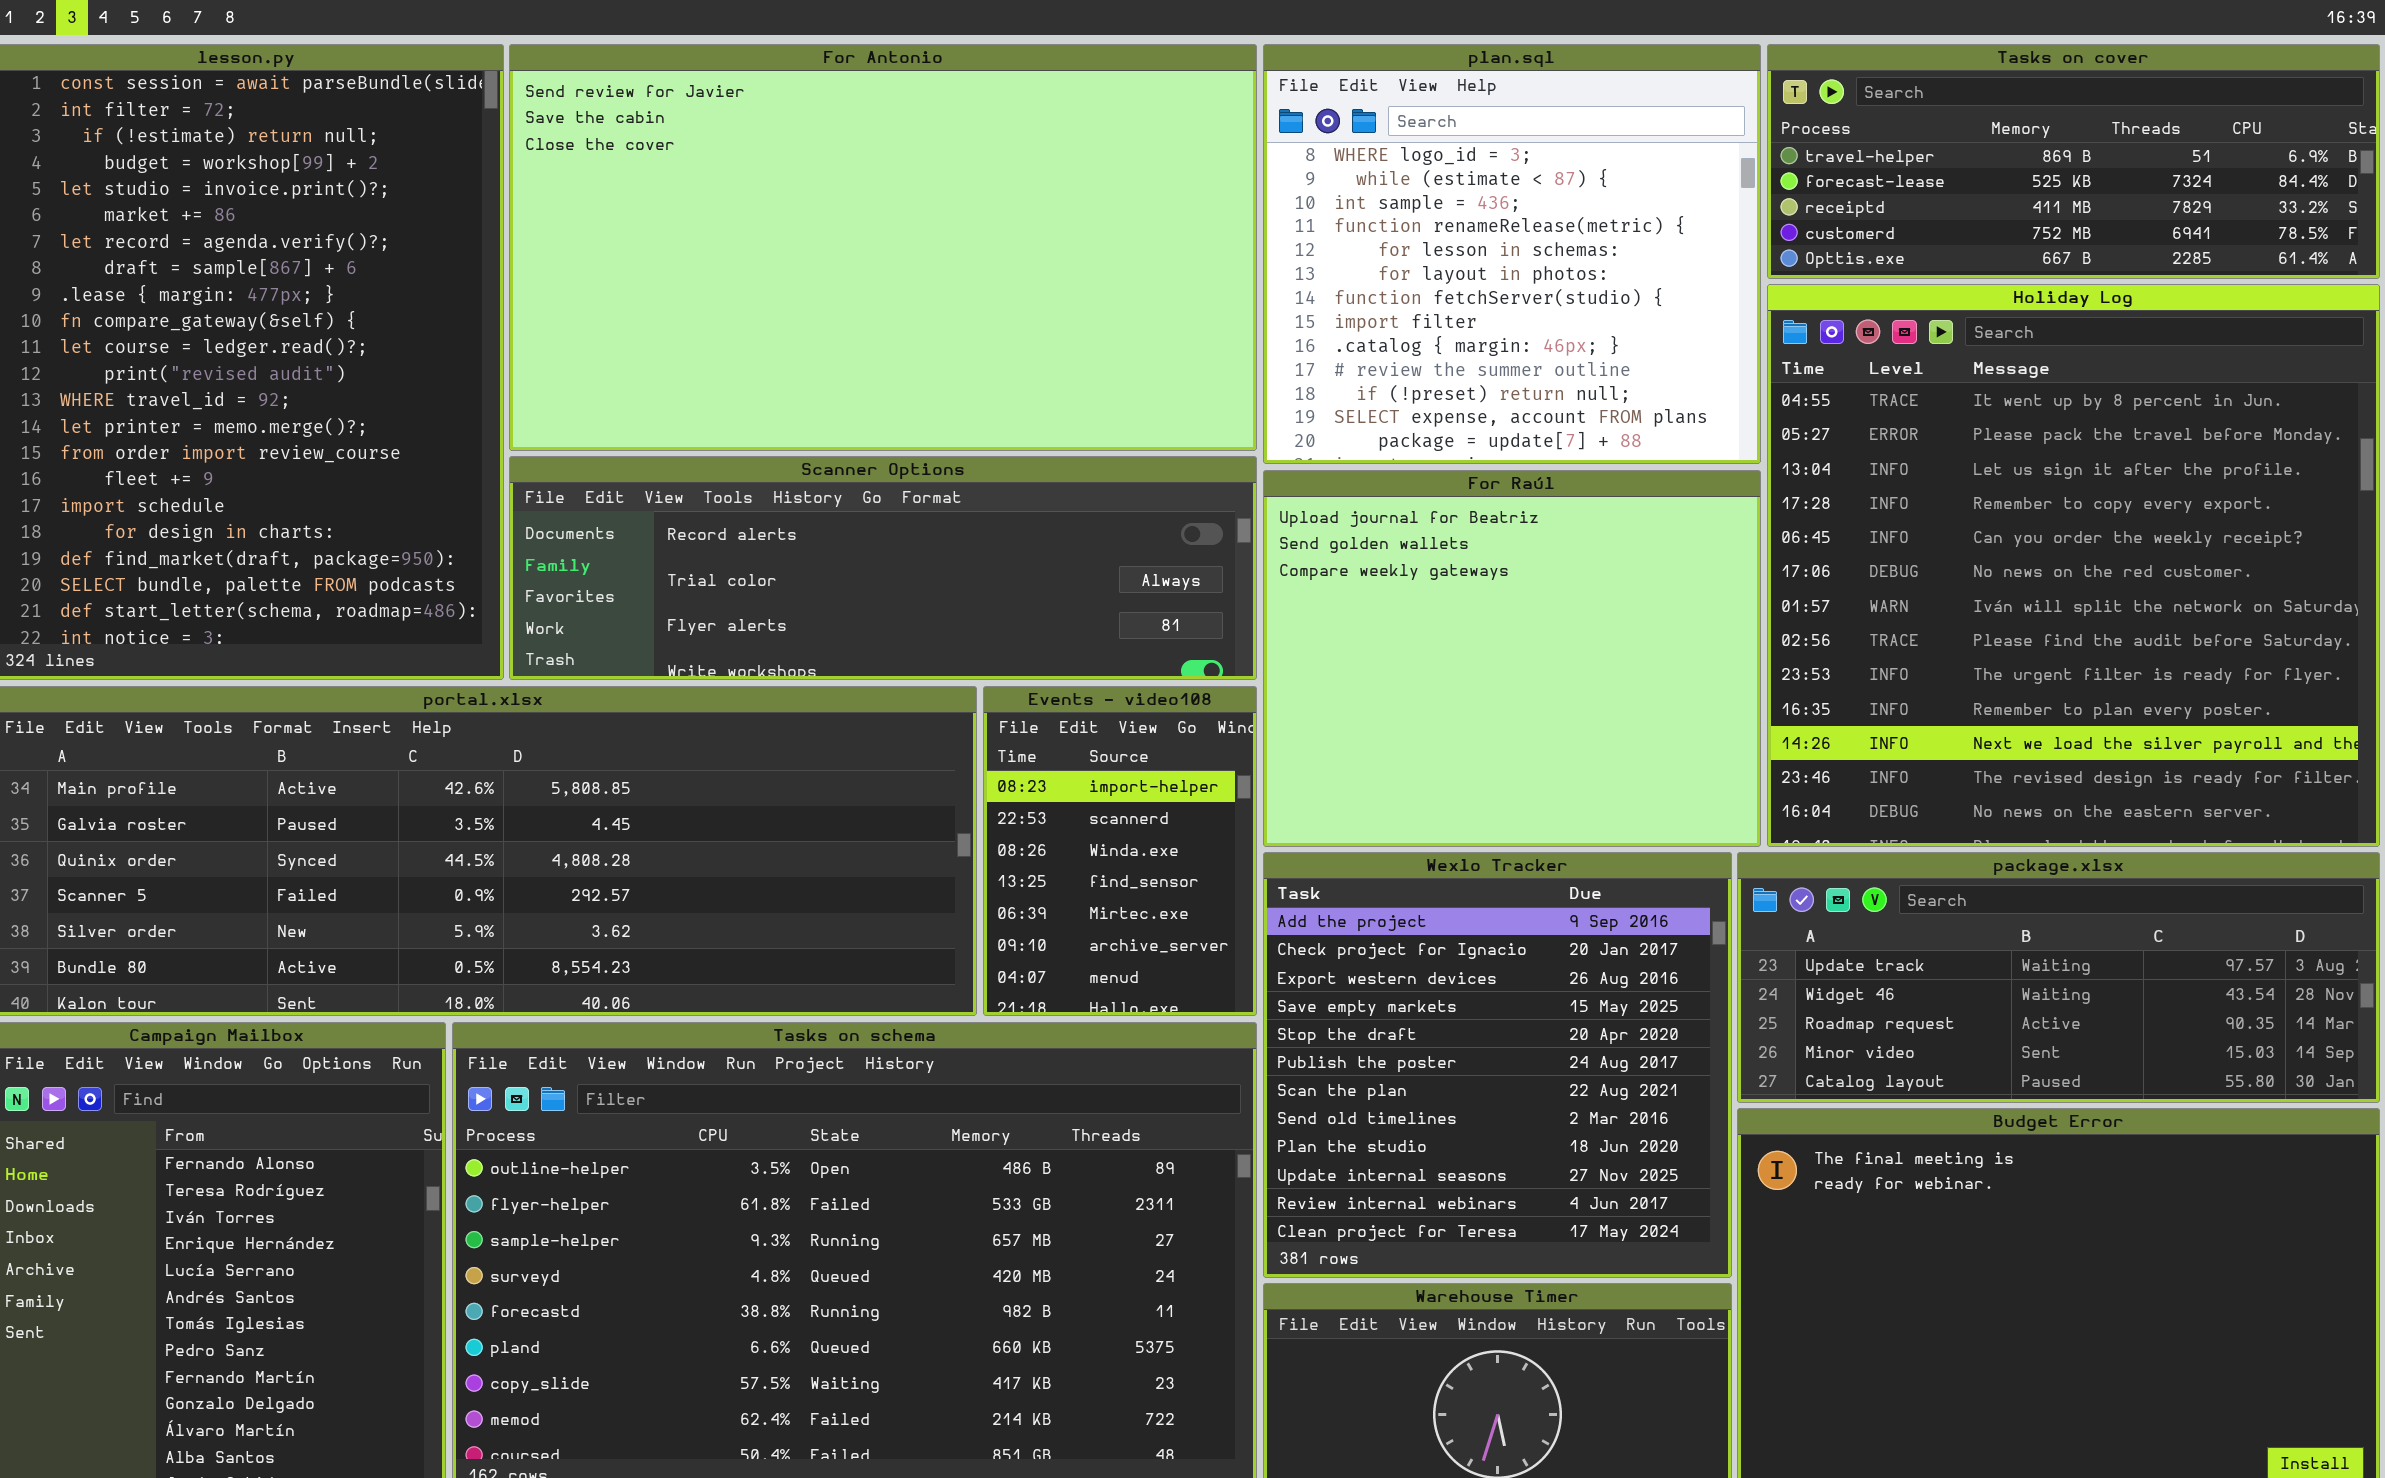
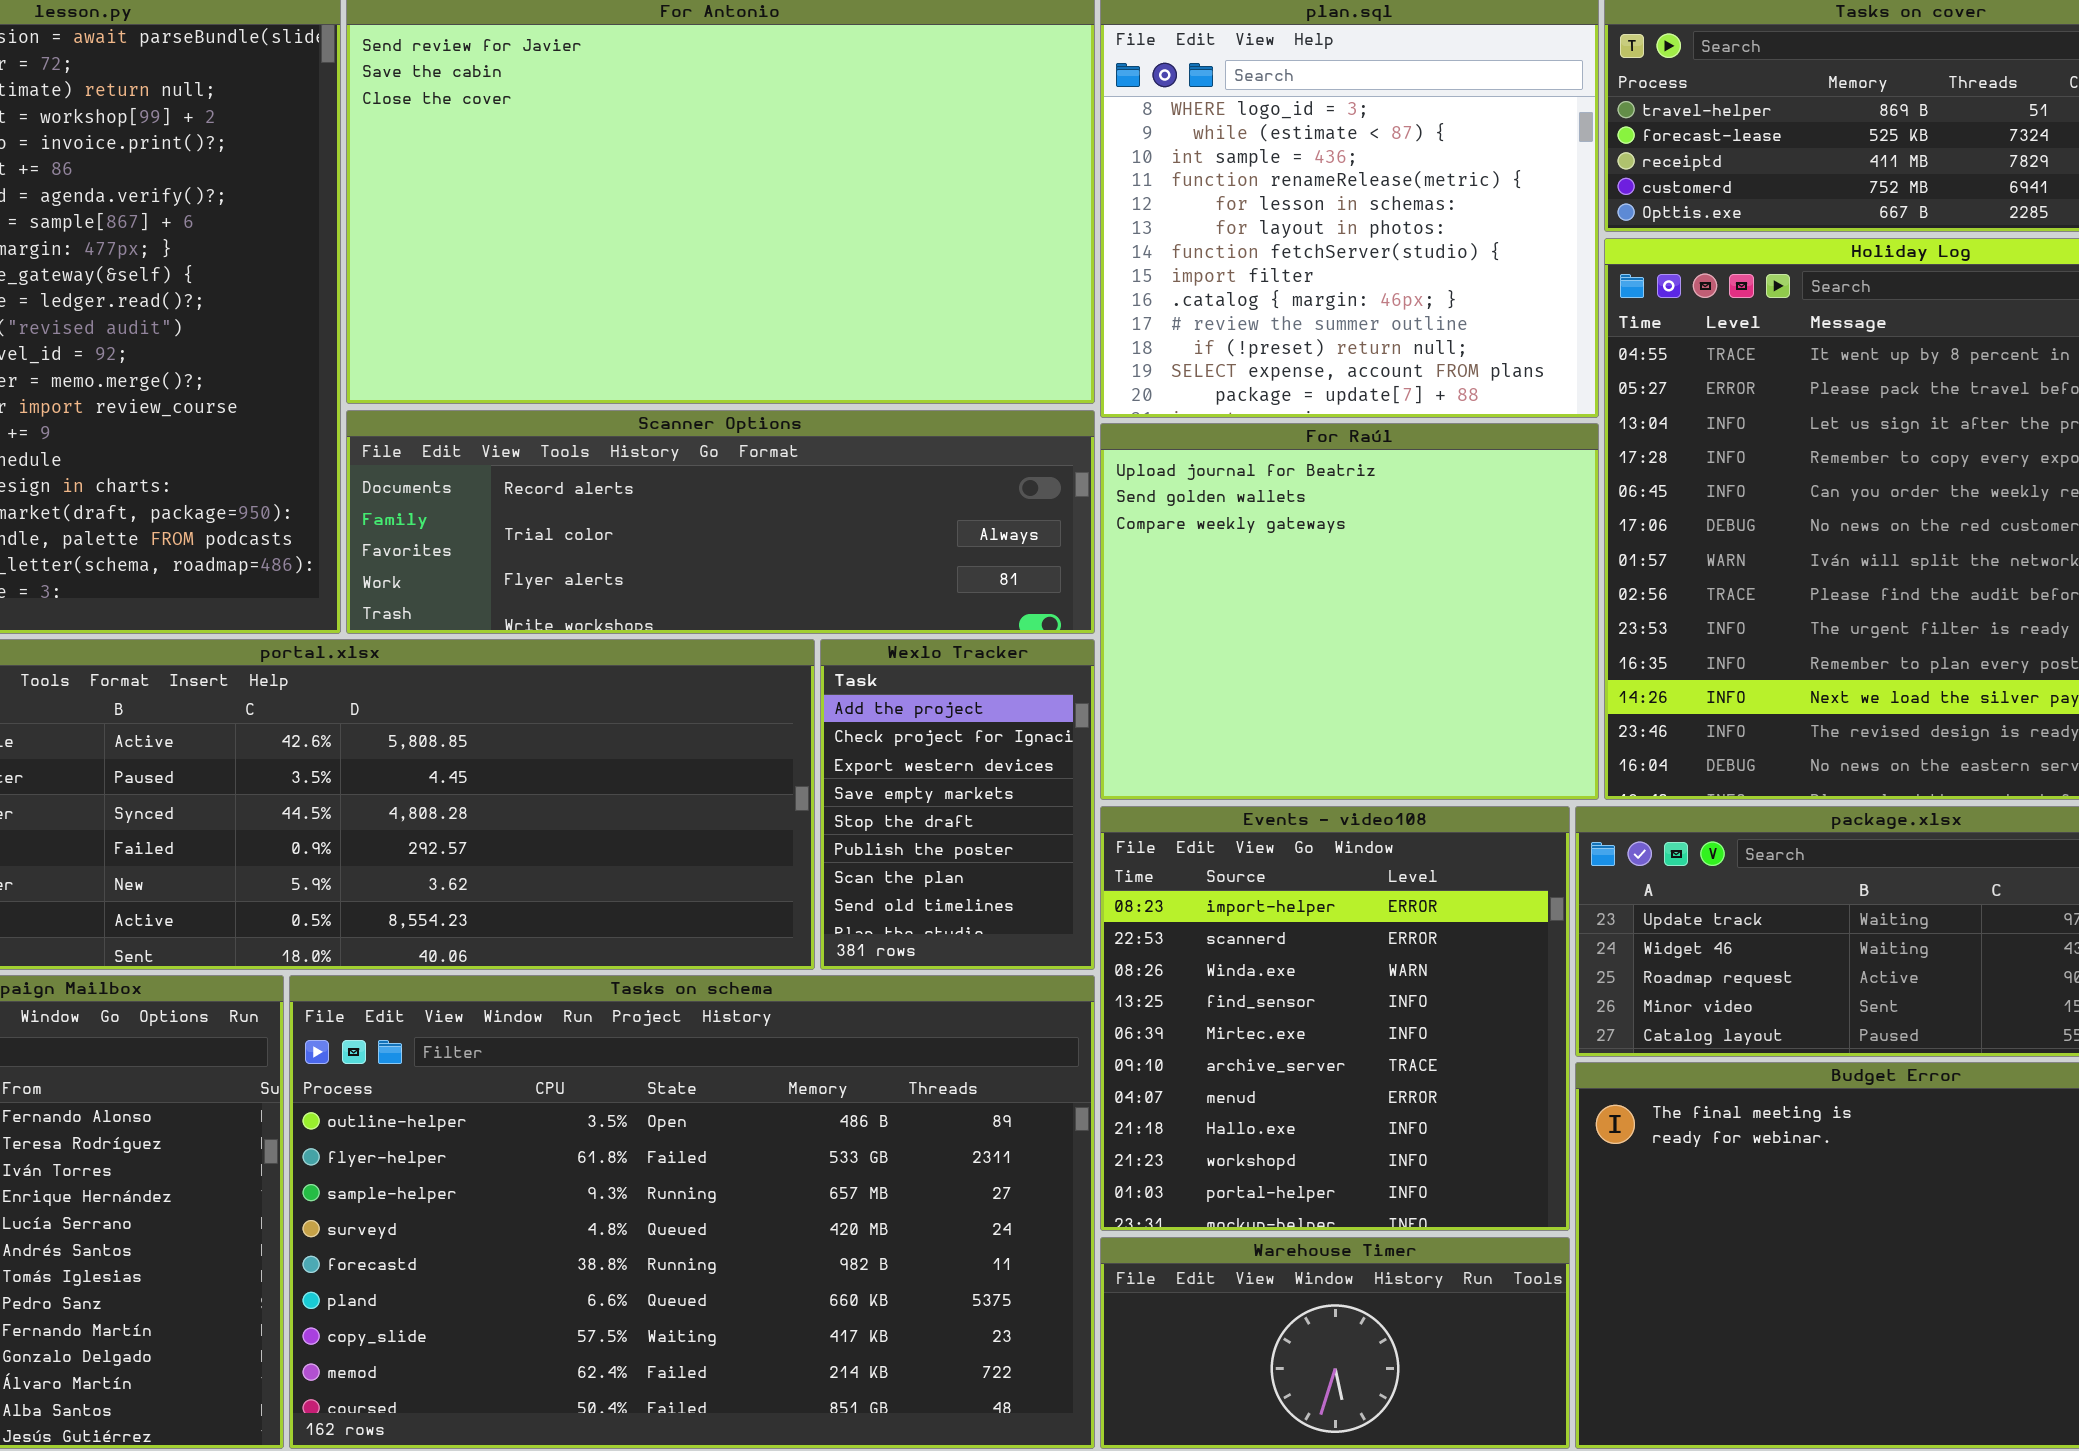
Events - video108: [983,686,1257,1016] -> [1100,806,1570,1231], moved, resized
Wexlo Tracker: [1263,852,1732,1278] -> [820,639,1095,970], moved, resized

